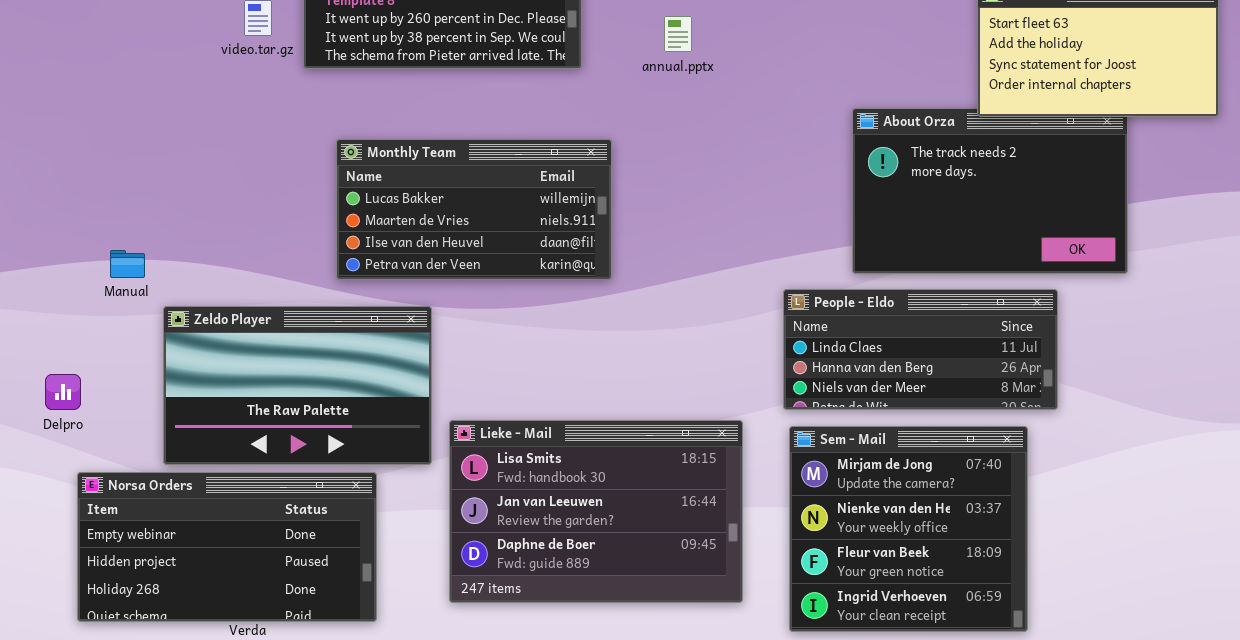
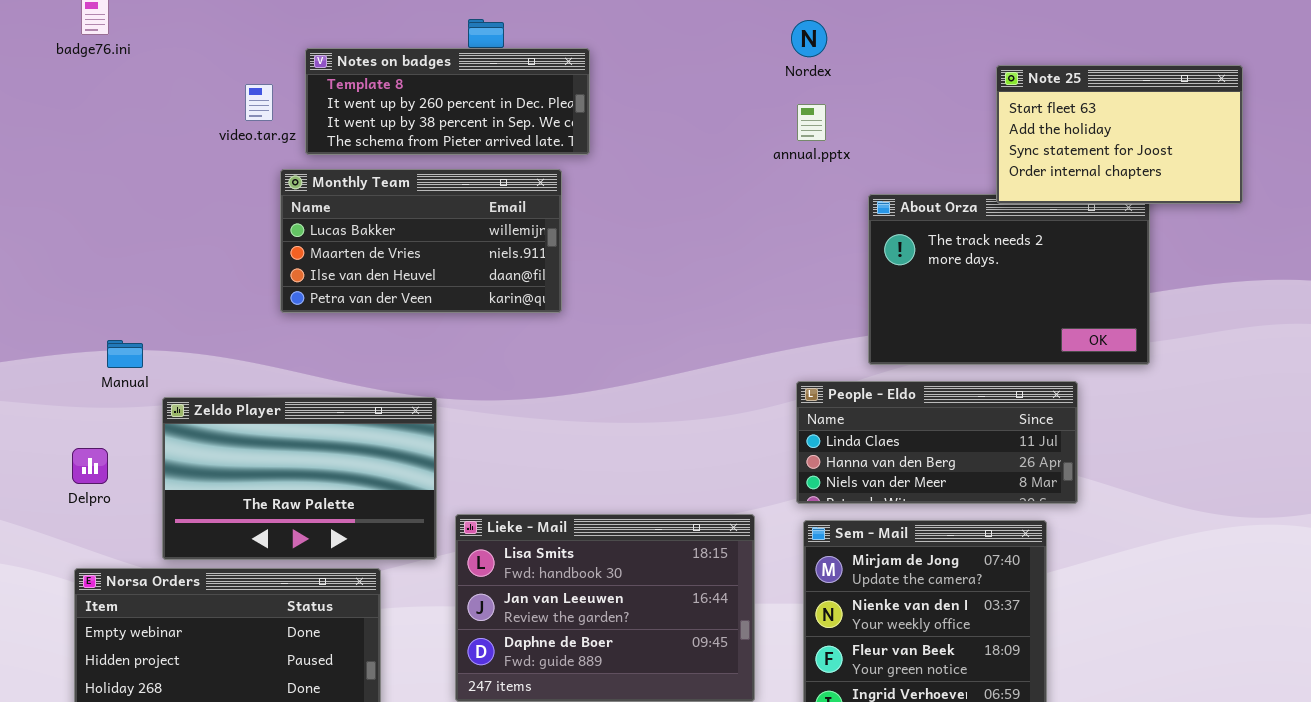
annual.pptx: [664,16,692,52] -> [797,104,826,141], moved
Monthly Team: [336,139,612,280] -> [280,169,562,313], moved
Delpro: [45,374,81,410] -> [72,448,108,484], moved

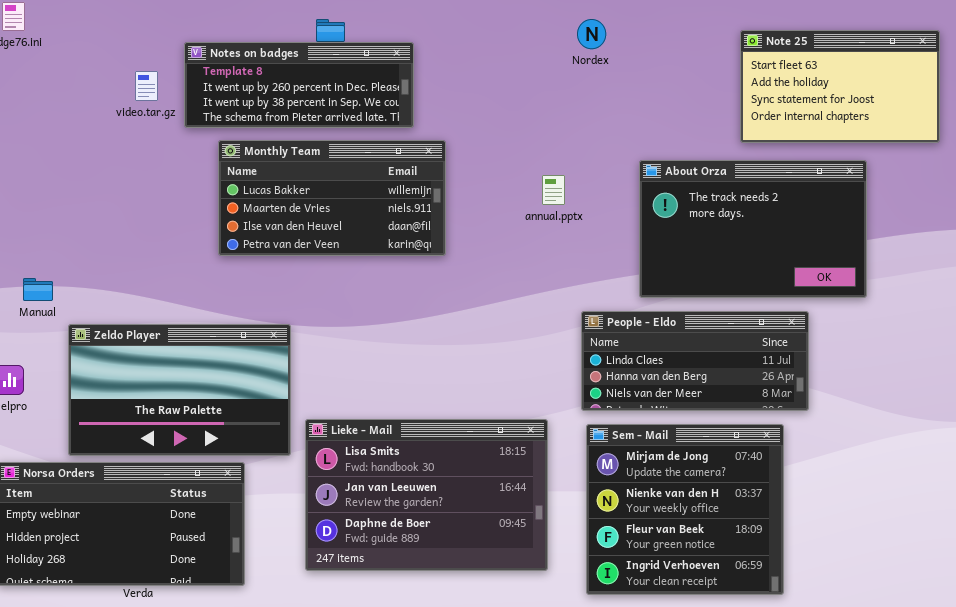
Note 25: [996,65,1243,204] -> [740,30,940,143], moved
annual.pptx: [797,104,826,141] -> [542,175,565,205], moved
Monthly Team: [280,169,562,313] -> [218,140,446,256], moved

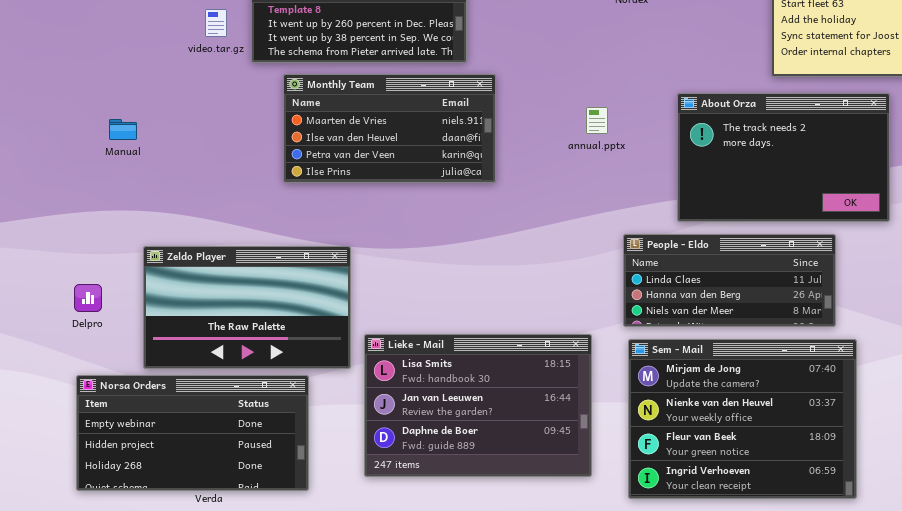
Monthly Team: [218,140,446,256] -> [283,74,496,183], scrolled down 1 row
Manual: [23,278,53,301] -> [109,119,137,140], moved
Sem - Mail: [586,424,784,595] -> [628,339,857,499], resized

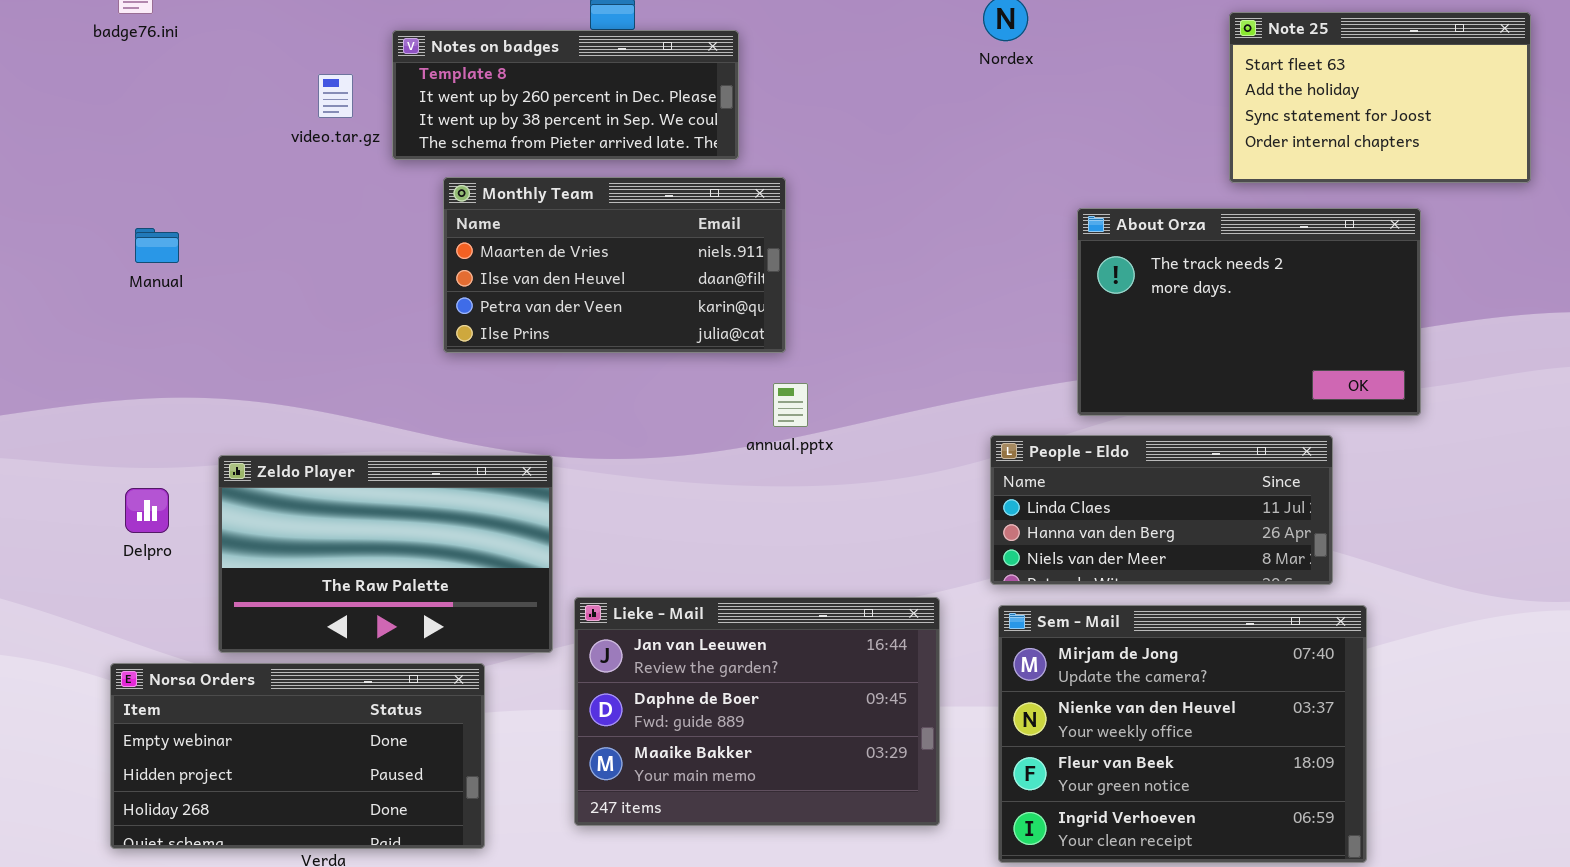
annual.pptx: [586,107,608,134] -> [773,383,808,427], moved
Manual: [109,119,137,140] -> [135,228,179,263], moved
Delpro: [74,284,102,312] -> [125,488,169,533], moved
Lieke - Mail: [364,334,592,477] -> [574,597,940,826], scrolled down 1 row

